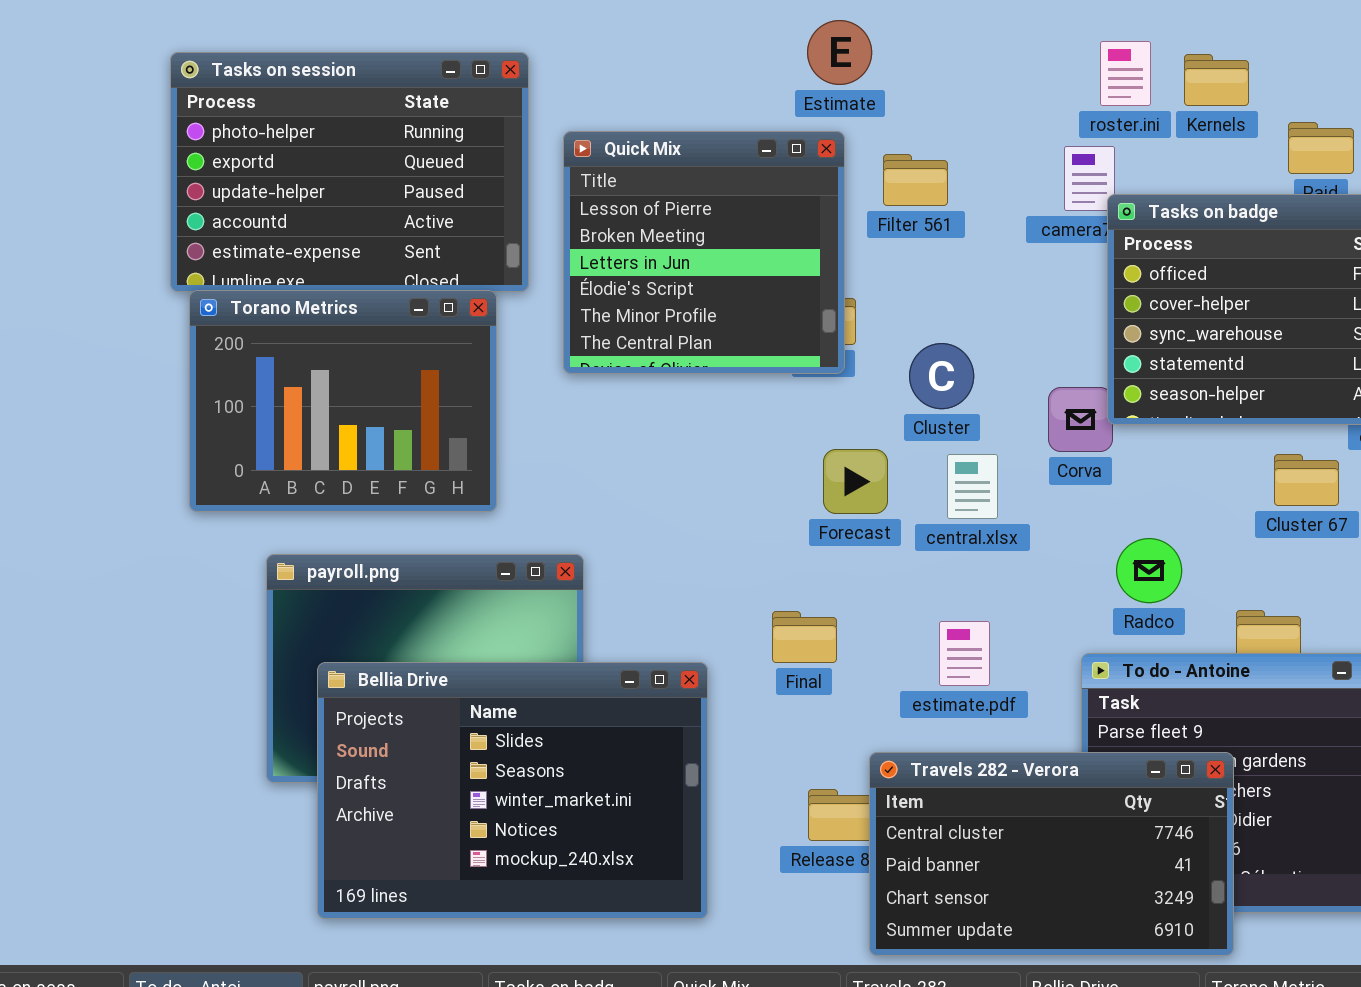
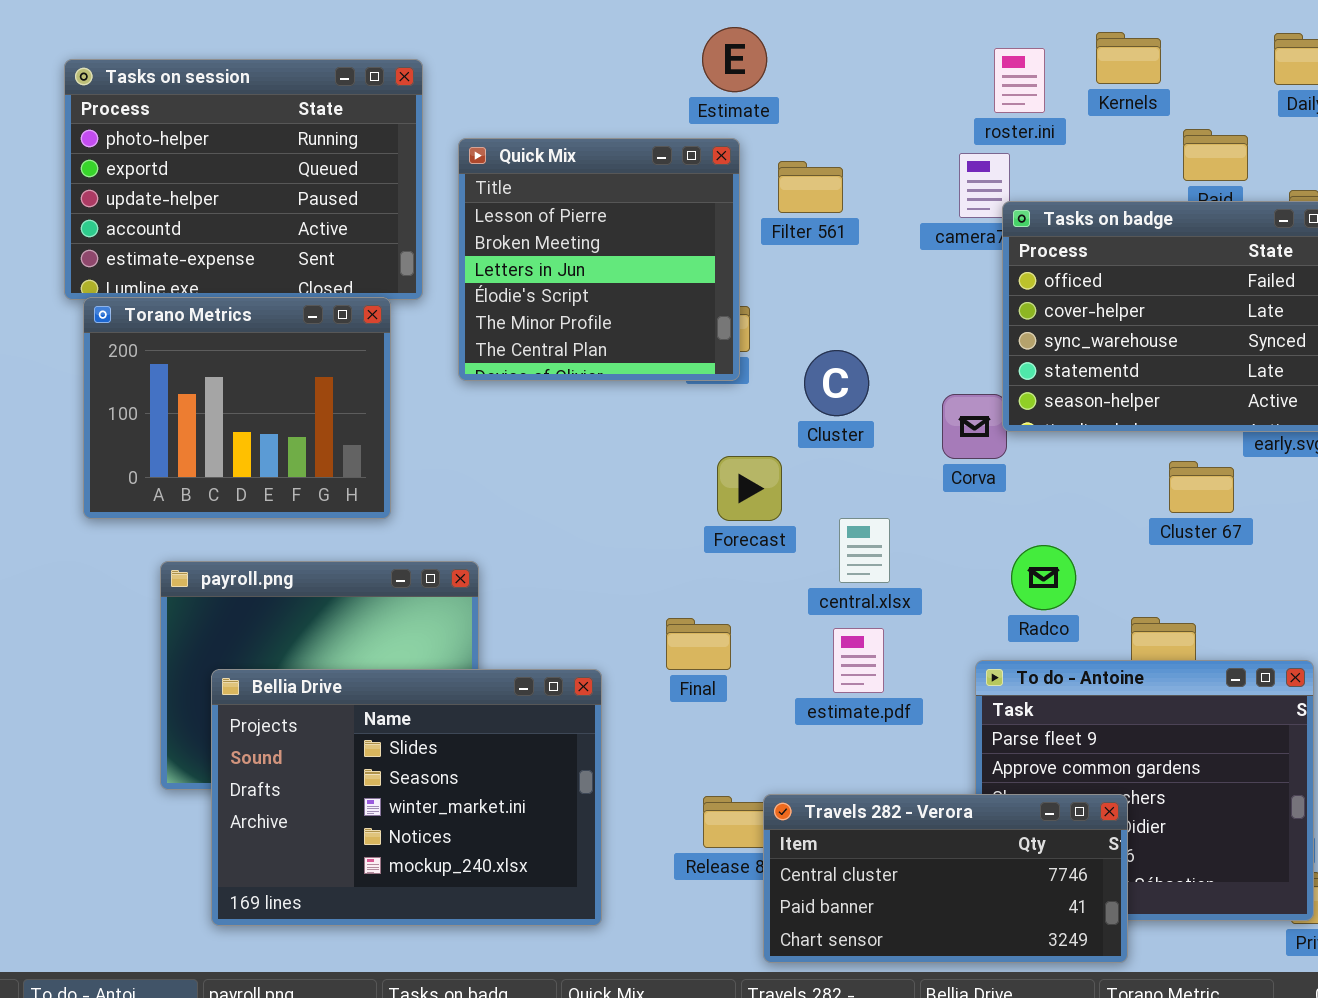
Kernels: [1184,54,1249,106] -> [1096,32,1161,84], moved
central.xlsx: [947,454,998,519] -> [839,518,890,583], moved
Travels 282 - Verora: [869,752,1234,956] -> [763,794,1128,963], resized

